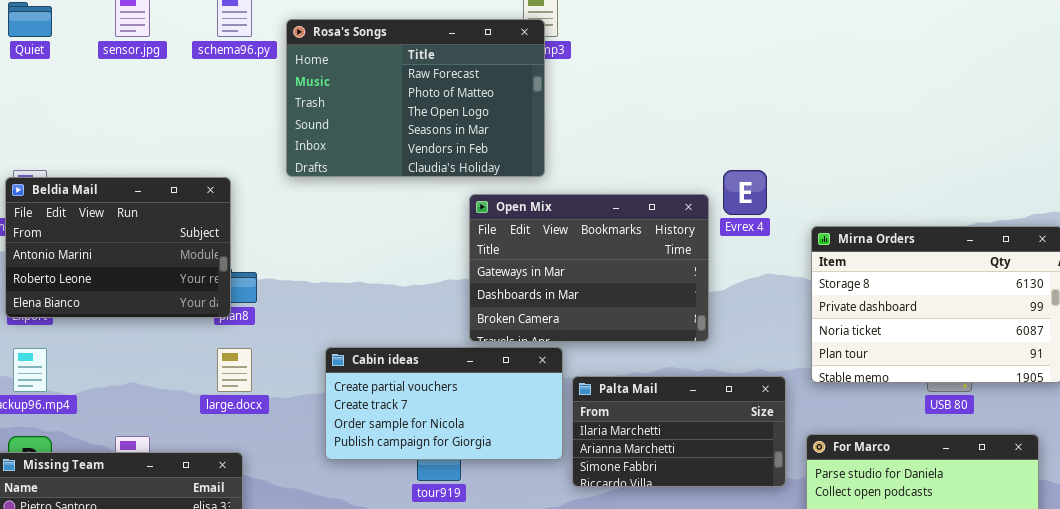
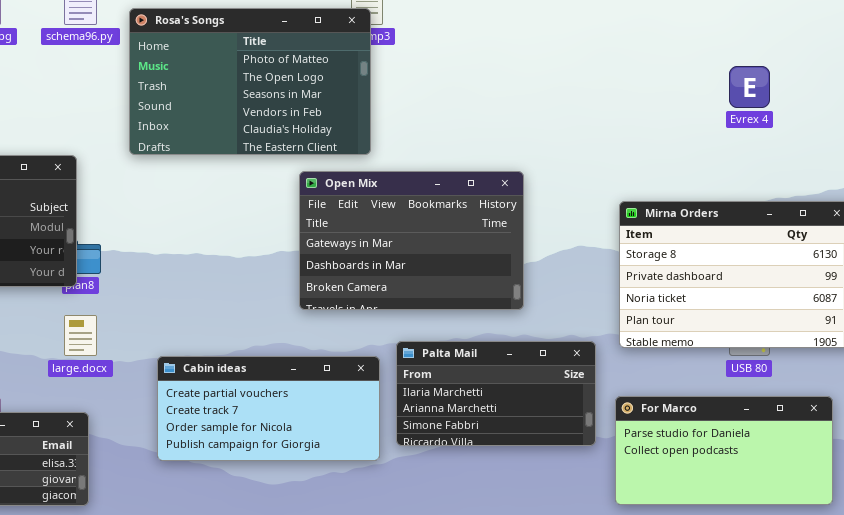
Rosa's Songs: [286,19,545,177] -> [129,8,371,155], scrolled down 1 row
Evrex 4: [723,170,767,215] -> [729,66,770,108], moved
Cabin ideas: [325,347,563,460] -> [157,356,380,461], moved

